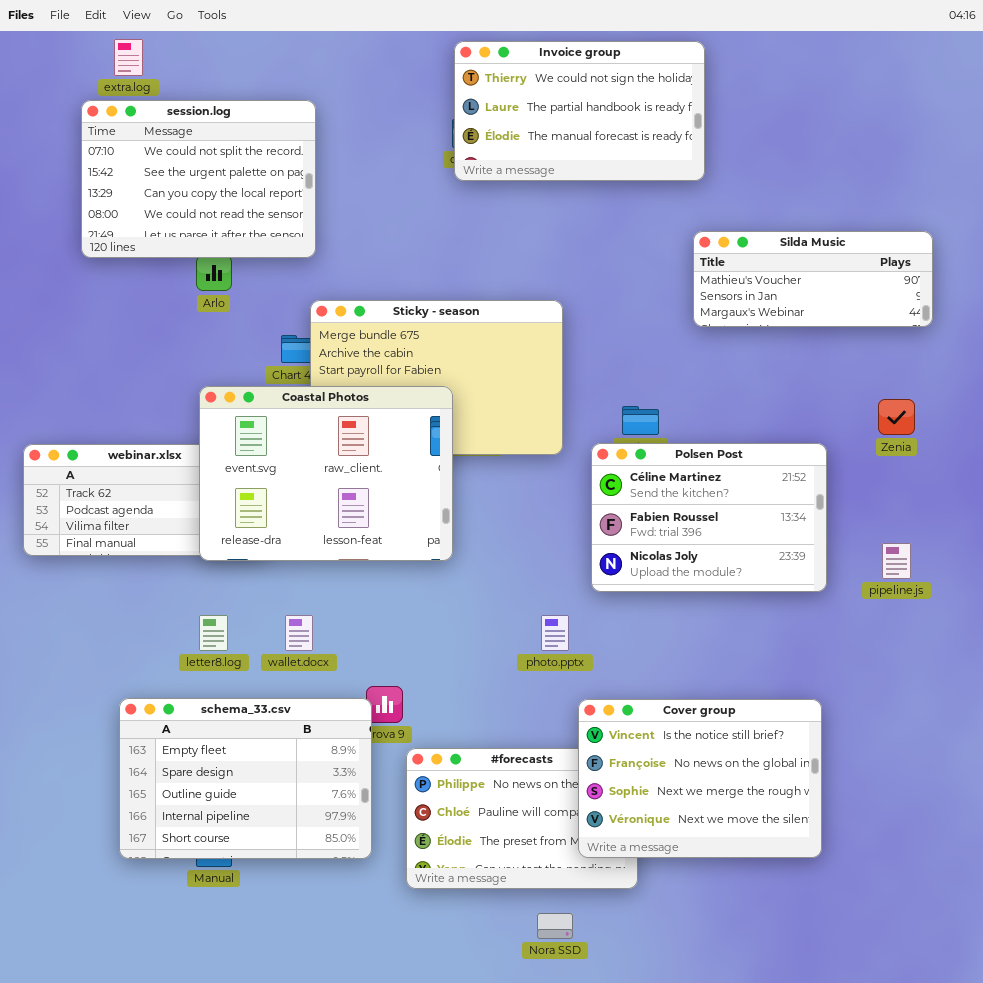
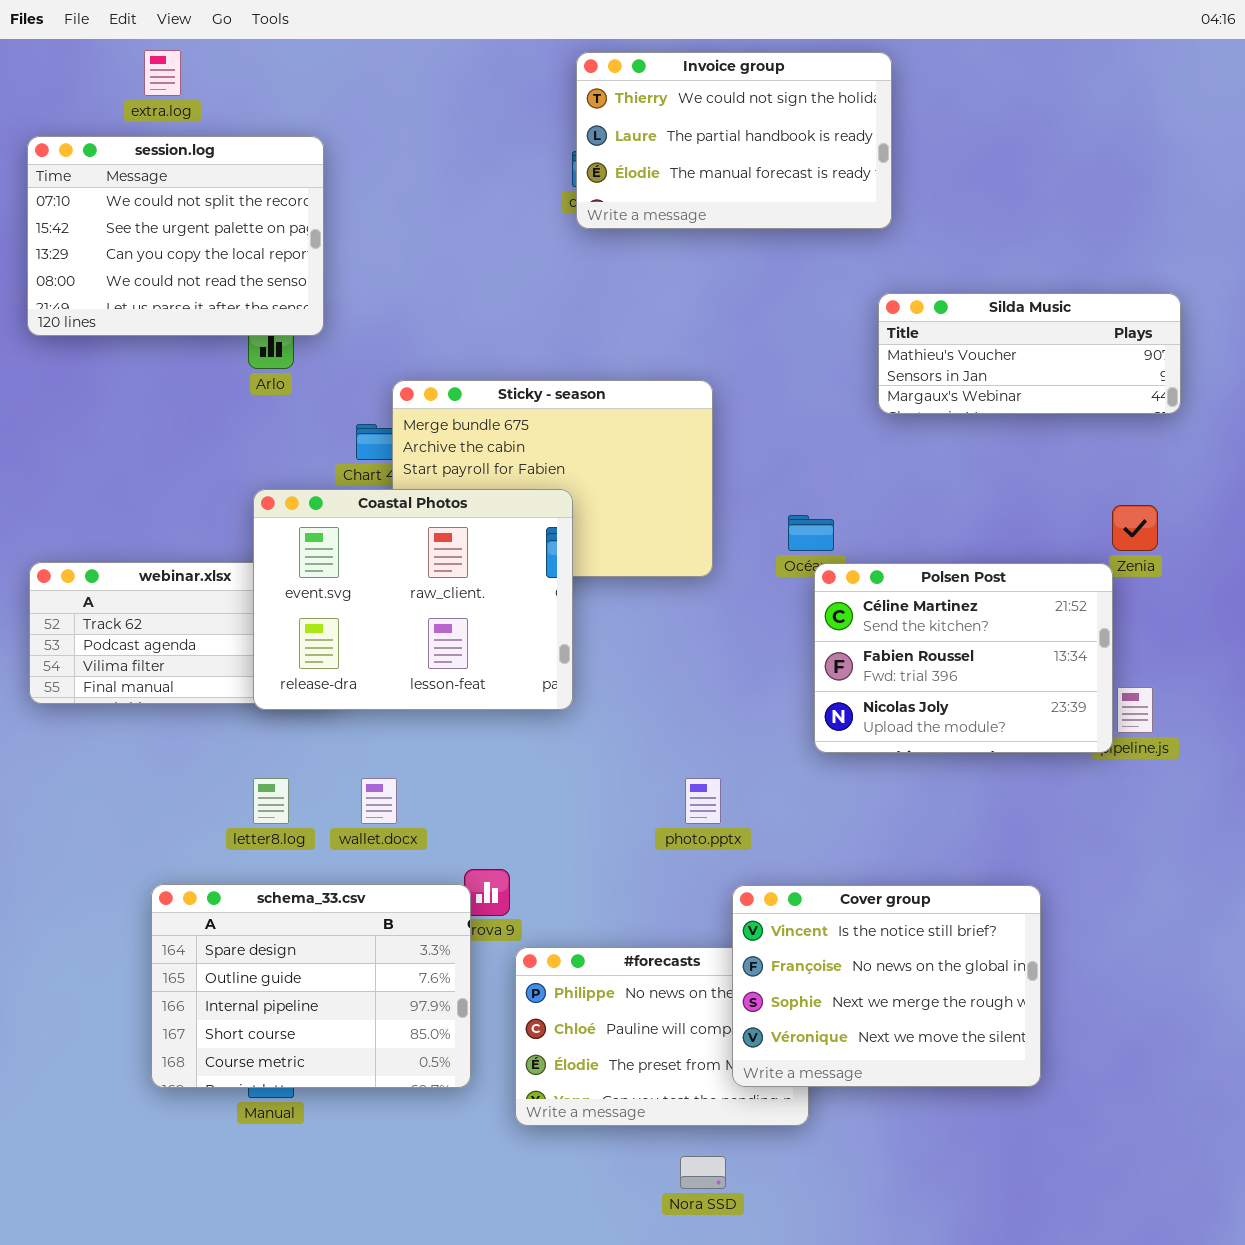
session.log: [81,100,316,258] -> [27,136,324,336], moved
Polsen Post: [591,443,827,592] -> [814,563,1113,753], moved
schema_33.csv: [119,698,372,859] -> [151,884,471,1088], scrolled down 1 row

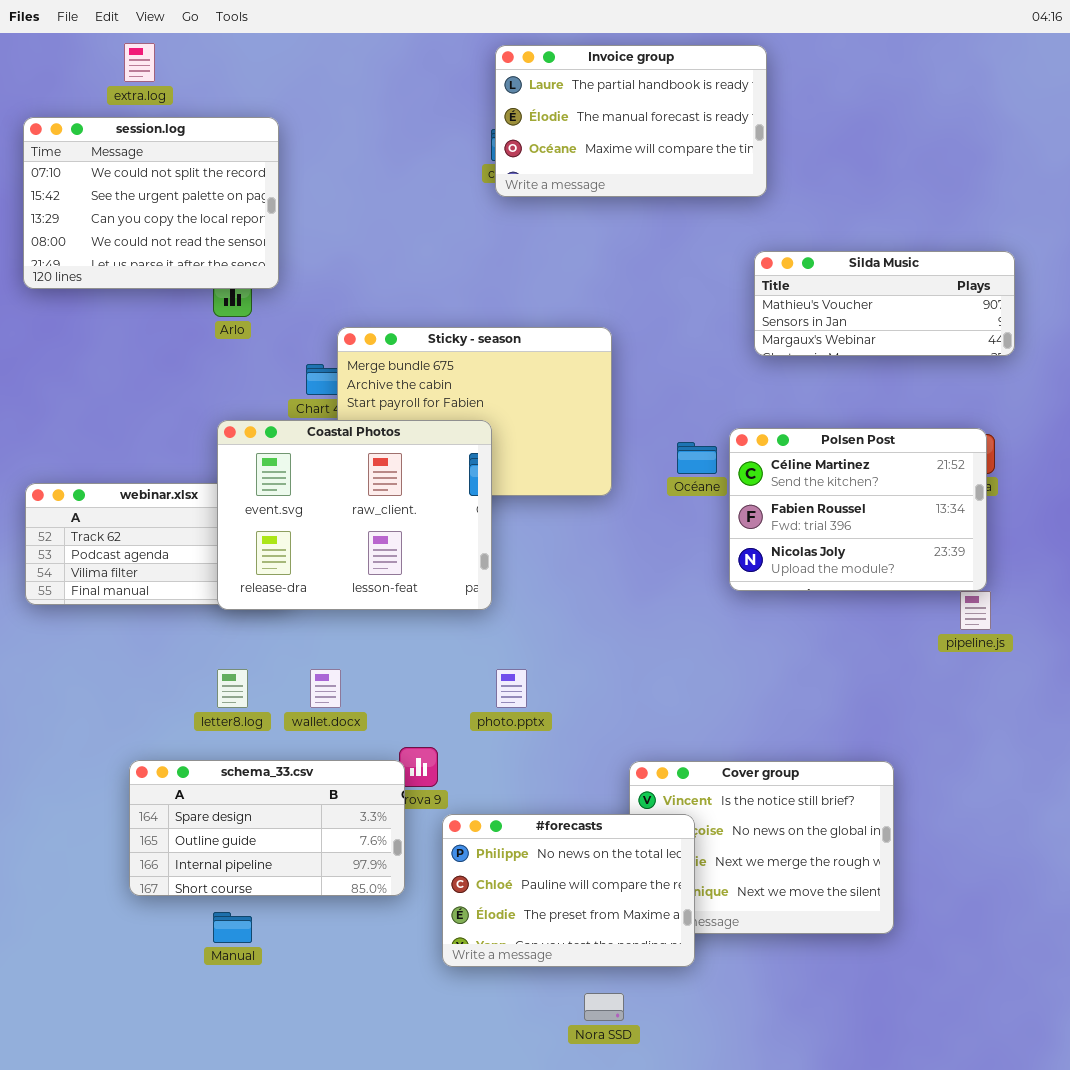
Invoice group: [576,52,892,229] -> [495,45,767,197], scrolled down 1 row
Polsen Post: [814,563,1113,753] -> [729,428,987,591], moved
photo.pptx: [685,778,721,824] -> [496,669,527,708], moved
schema_33.csv: [151,884,471,1088] -> [129,760,405,896], resized
#forecasts: [515,947,809,1126] -> [442,814,695,967], raised

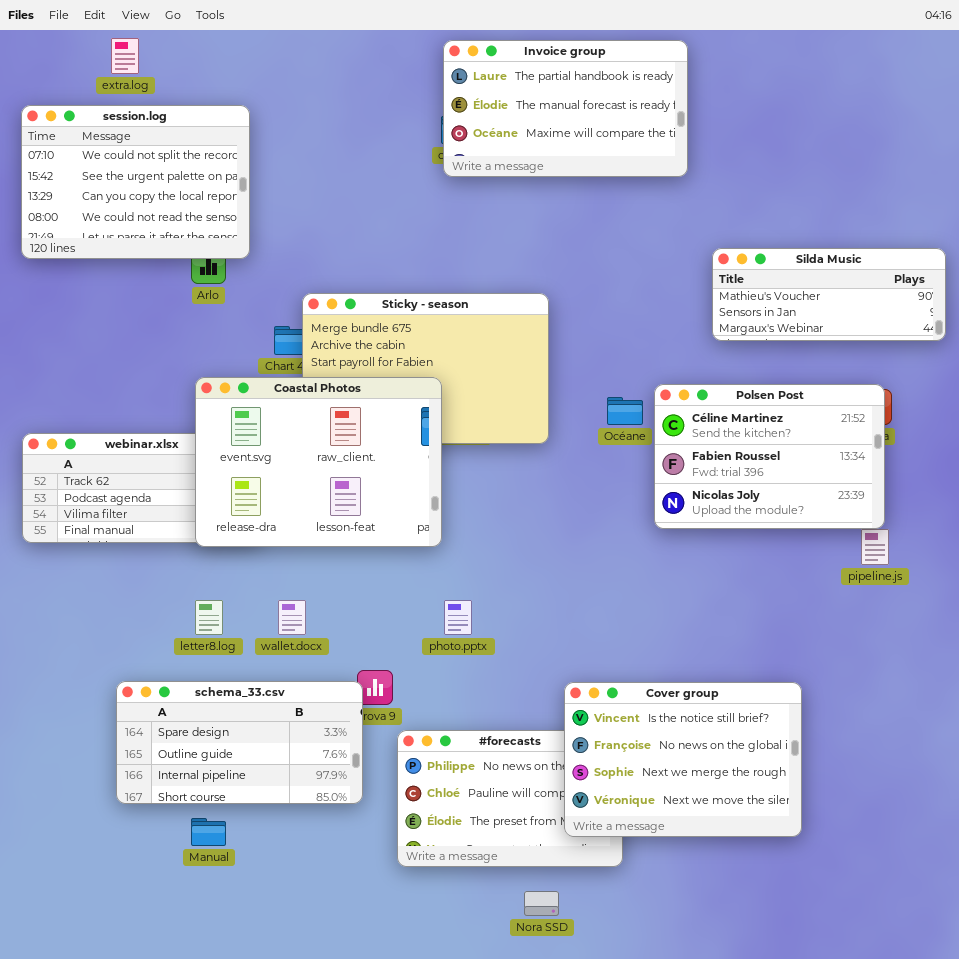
Silda Music: [754,251,1015,356] -> [712,248,946,341], moved
Cover group: [629,761,894,934] -> [564,682,802,837], raised

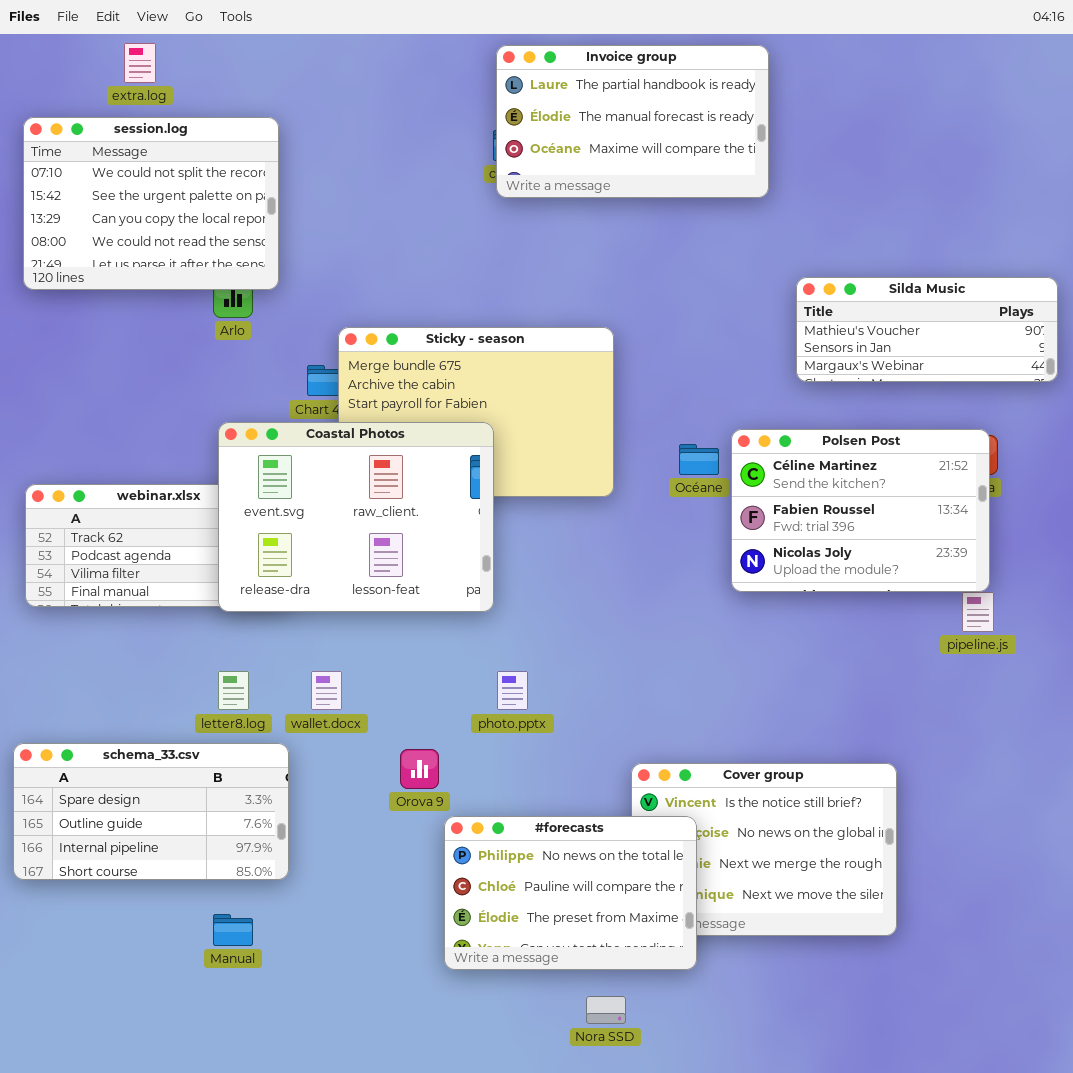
schema_33.csv: [116,681,363,804] -> [13,743,289,880], moved
#forecasts: [397,730,623,867] -> [444,816,697,970], raised

